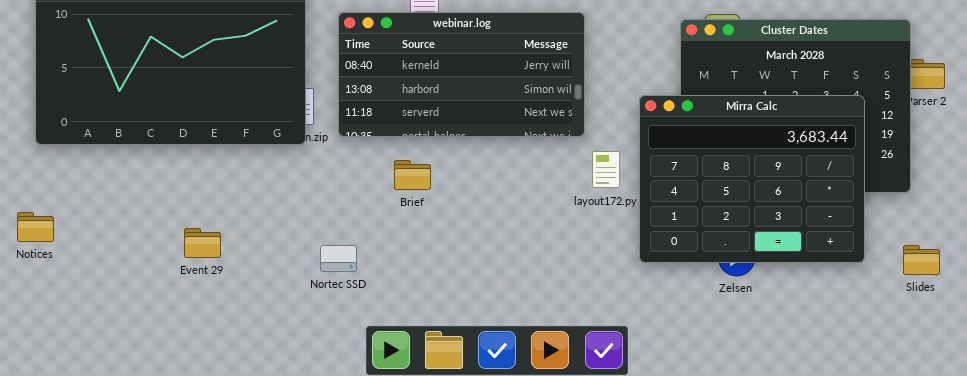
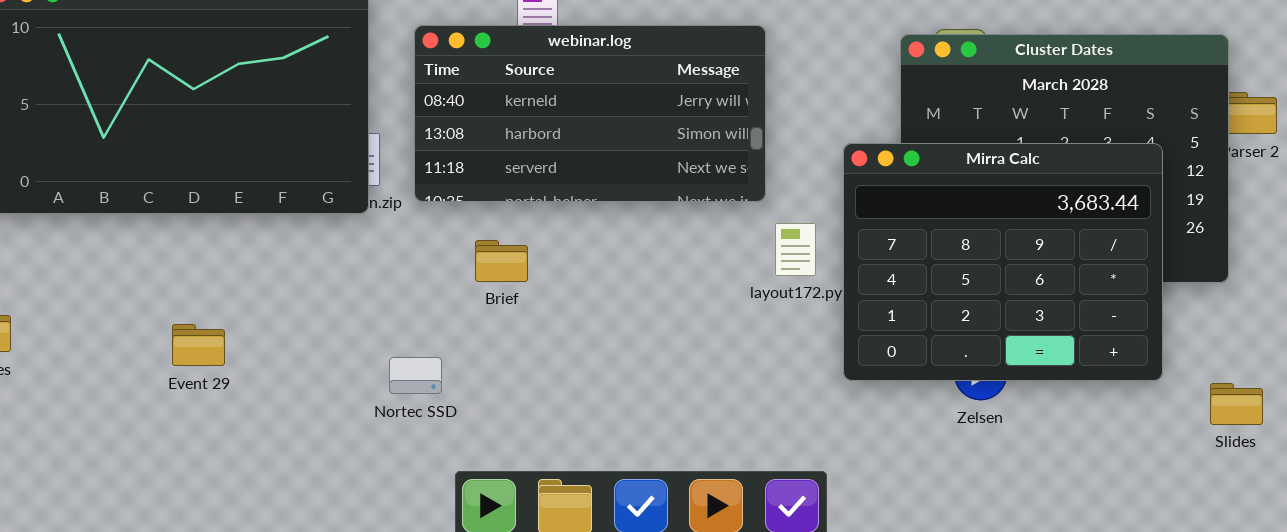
Brief: [394,160,431,190] -> [475,240,528,282], moved
Event 29: [184,228,221,258] -> [172,324,225,366], moved
Slides: [903,245,940,275] -> [1210,383,1263,425], moved

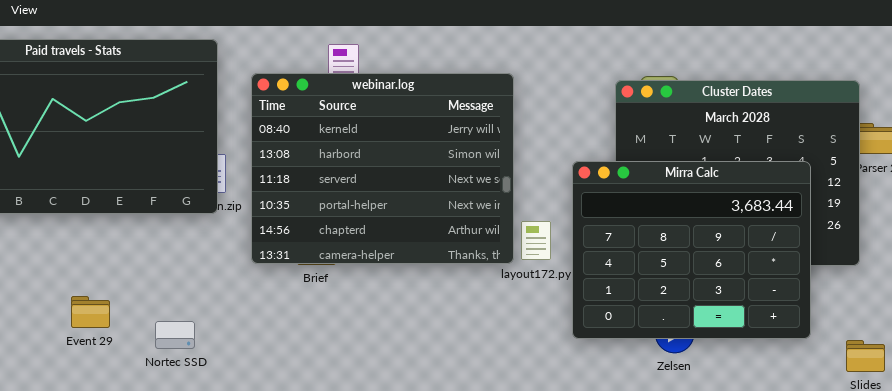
webinar.log: [414,25,766,202] -> [251,73,514,264], resized
Nortec SSD: [389,357,442,394] -> [155,321,195,349], moved

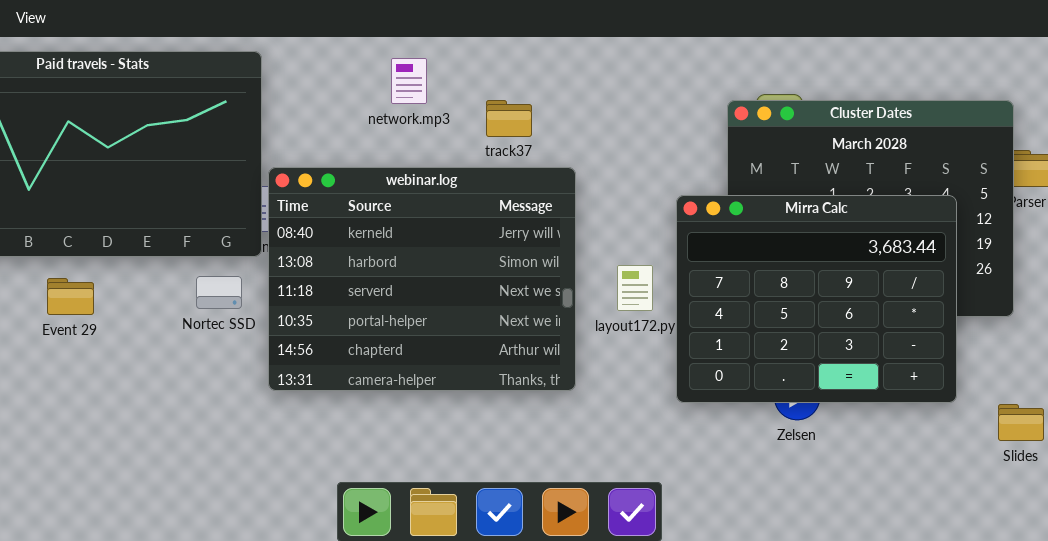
webinar.log: [251,73,514,264] -> [268,167,576,391], moved
Event 29: [71,296,110,328] -> [47,278,94,315], moved
Nortec SSD: [155,321,195,349] -> [196,276,242,309], moved

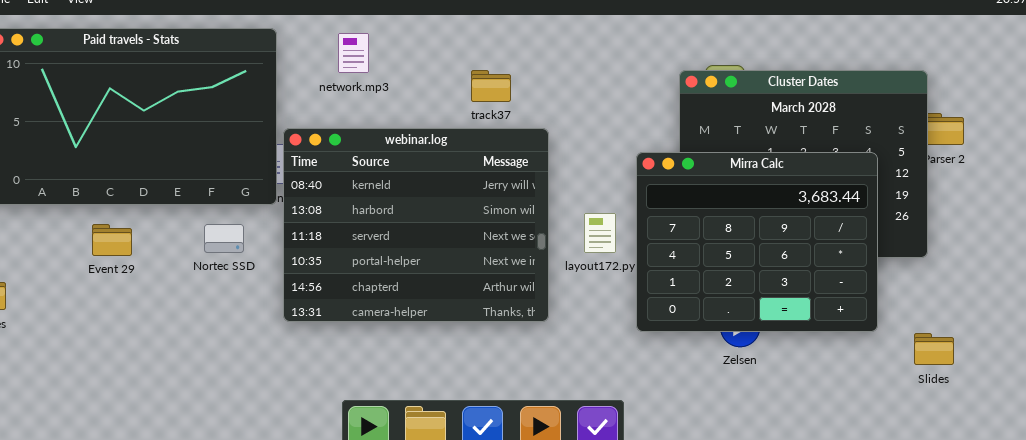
network.mp3: [391,58,427,104] -> [338,33,369,73], moved
Nortec SSD: [196,276,242,309] -> [204,224,244,253], moved

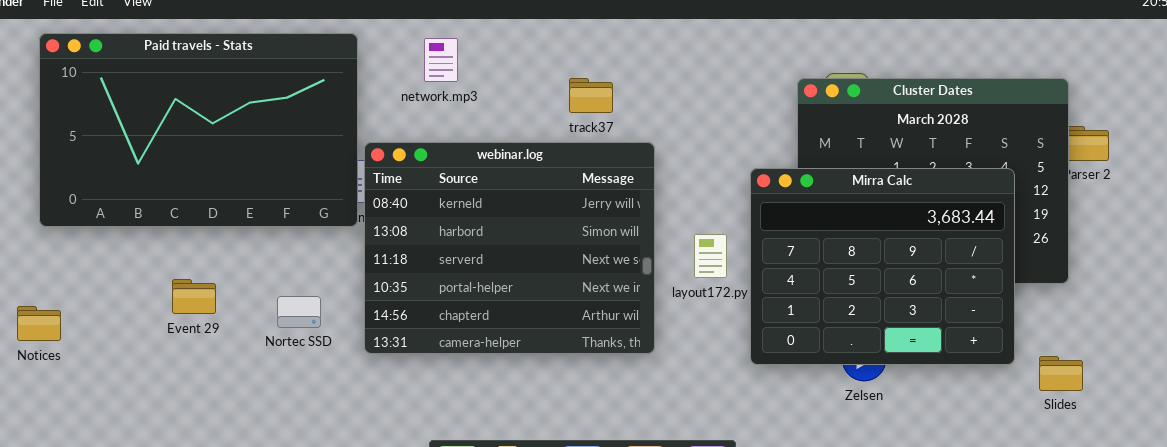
Event 29: [92,224,132,256] -> [172,279,216,314], moved
Nortec SSD: [204,224,244,253] -> [277,296,321,328], moved
Slides: [914,333,954,365] -> [1039,356,1083,391], moved

